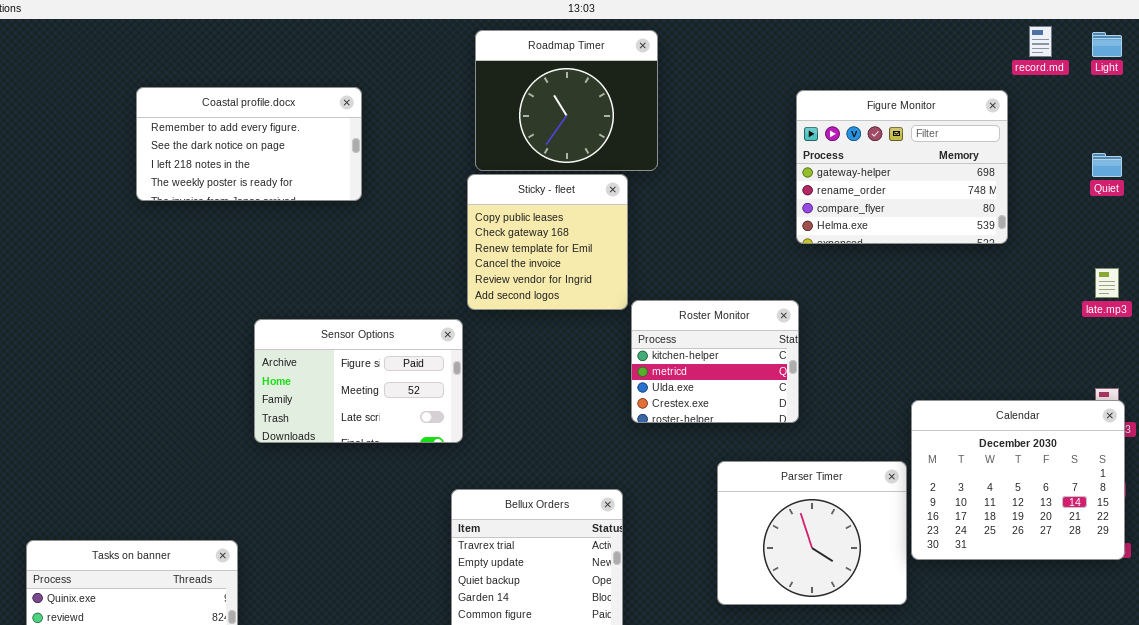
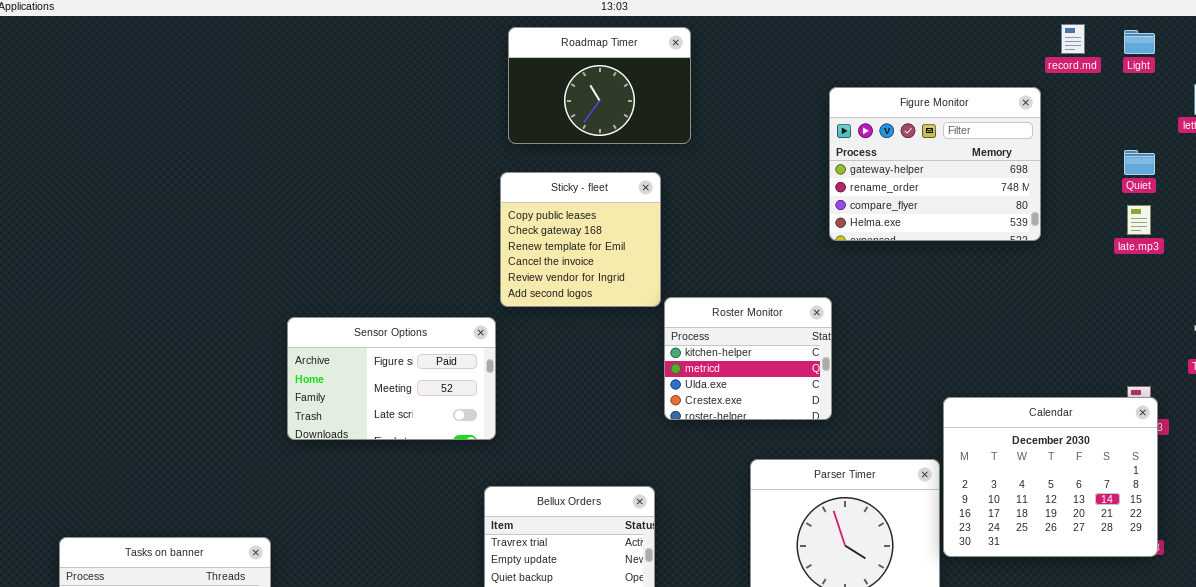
Roadmap Timer: [475,30,658,171] -> [508,27,691,144], resized
Coastal profile.docx: [136,87,362,201] -> none, closed
late.mp3: [1095,268,1119,298] -> [1127,205,1151,235], moved

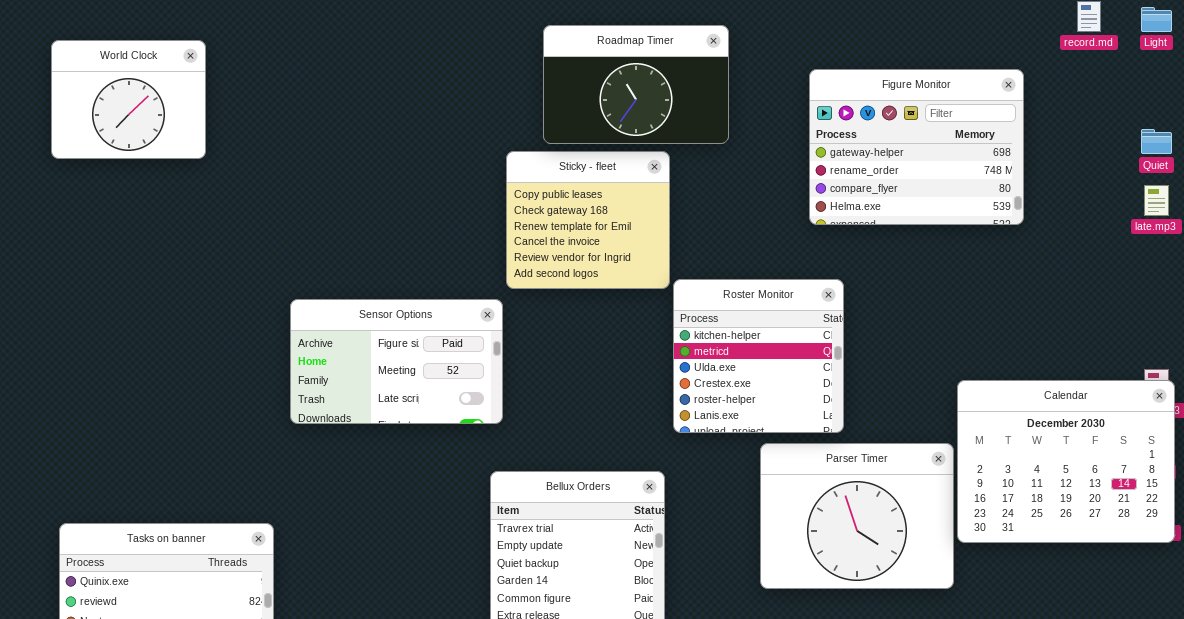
Roadmap Timer: [508,27,691,144] -> [543,25,729,144], moved
World Clock: none -> [51,40,206,159], opened
Figure Monitor: [829,87,1041,241] -> [809,69,1024,225], moved
Roster Monitor: [664,297,832,420] -> [673,279,844,433], resized

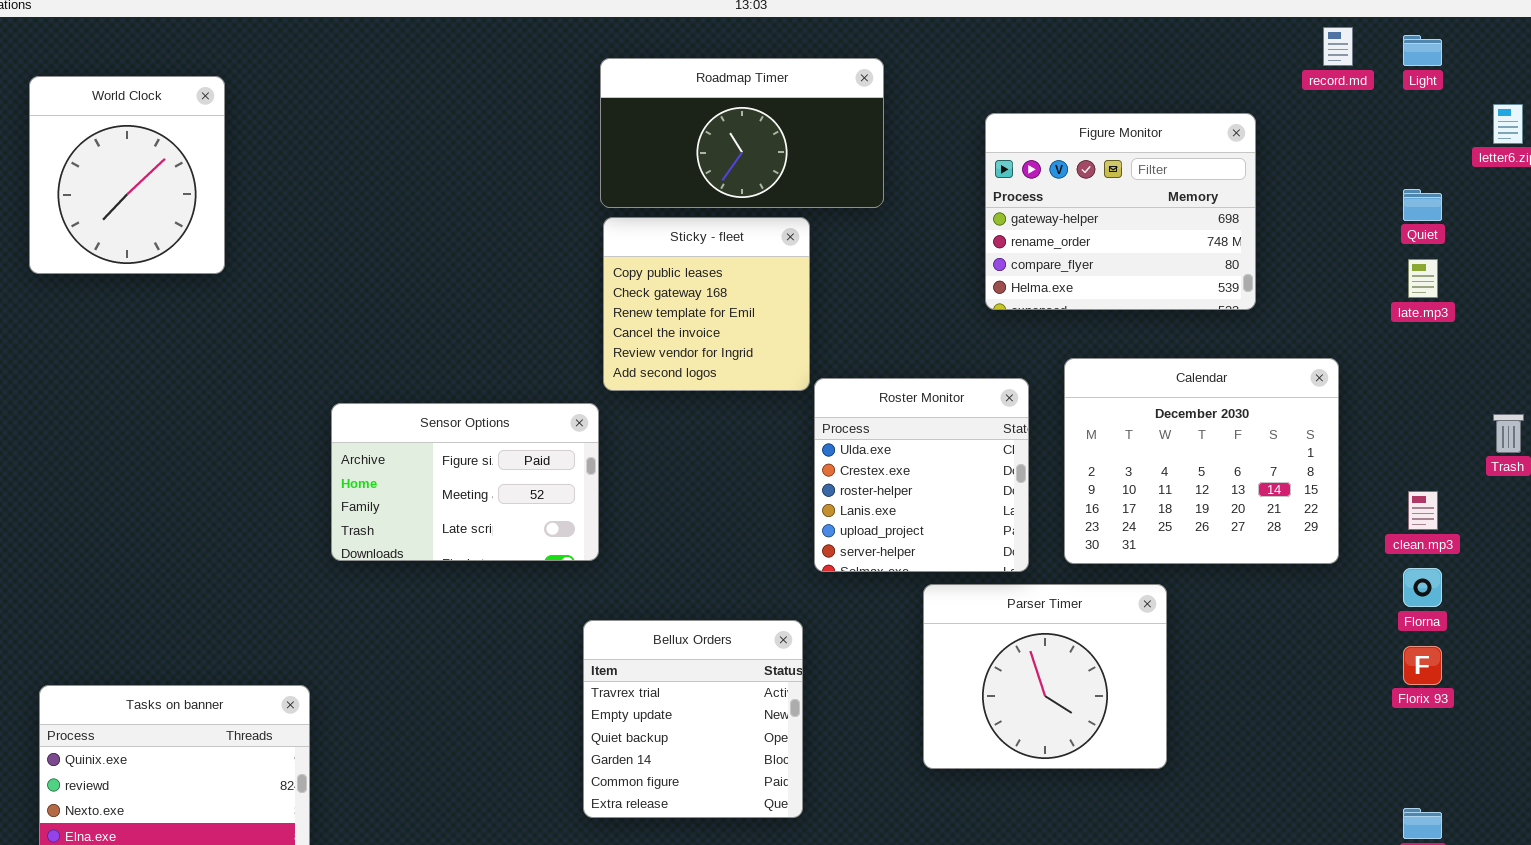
Roadmap Timer: [543,25,729,144] -> [600,58,884,208], resized
World Clock: [51,40,206,159] -> [29,76,225,274], resized
Roster Monitor: [673,279,844,433] -> [814,378,1029,572], scrolled down 2 rows
Calendar: [957,380,1175,543] -> [1064,358,1339,564], moved

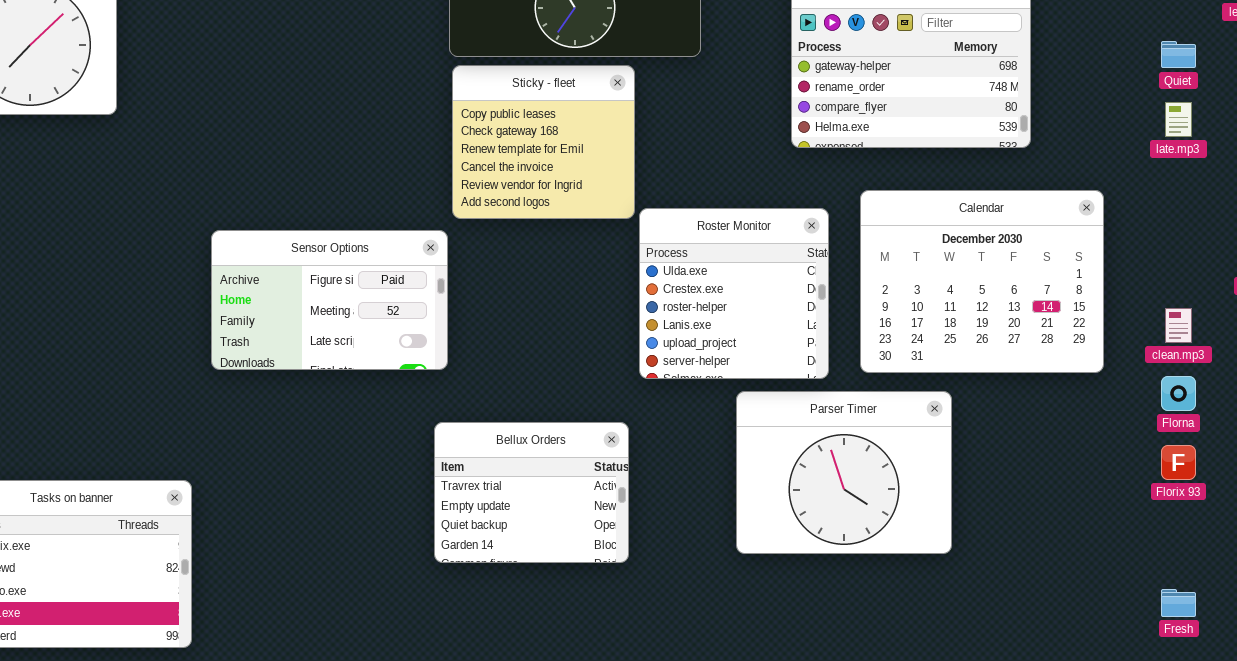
Bellux Orders: [583,620,803,818] -> [434,422,629,563], resized

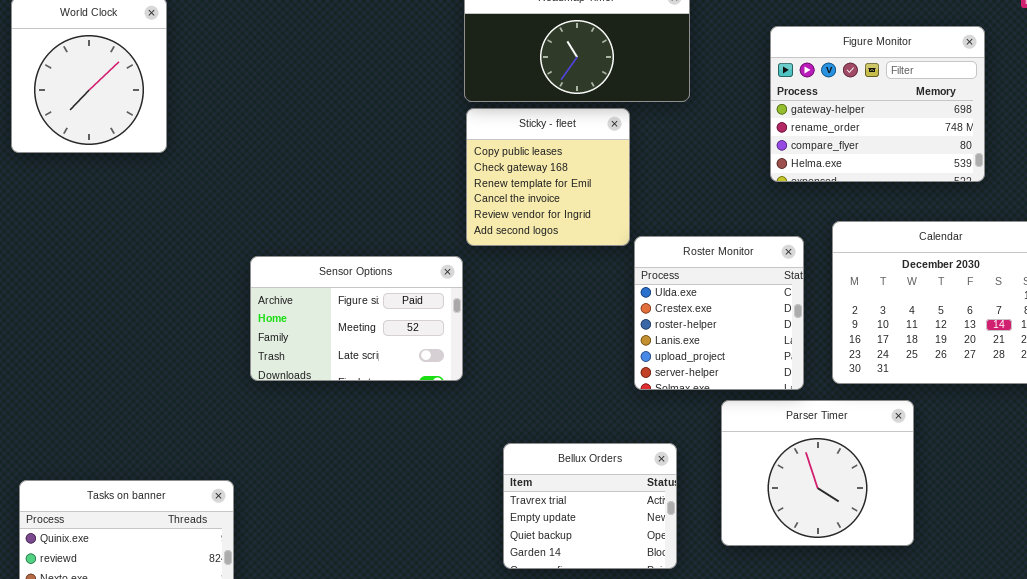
Bellux Orders: [434,422,629,563] -> [503,443,677,569], moved

